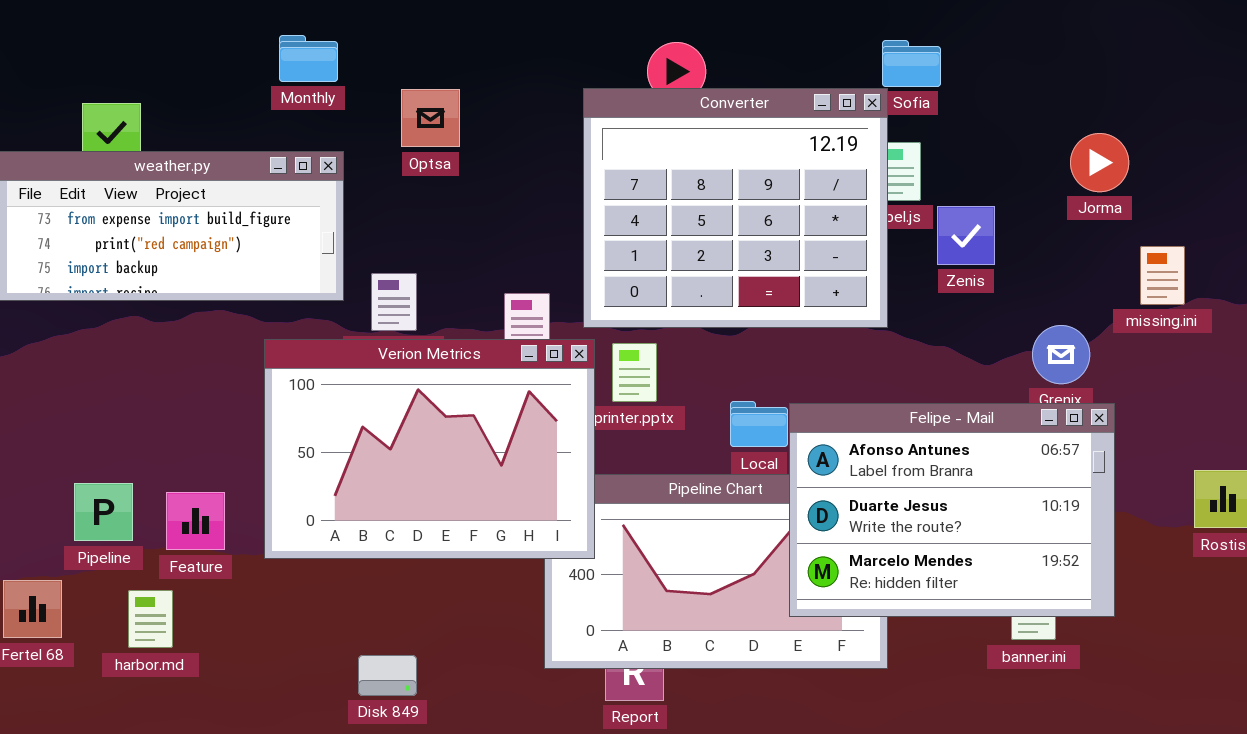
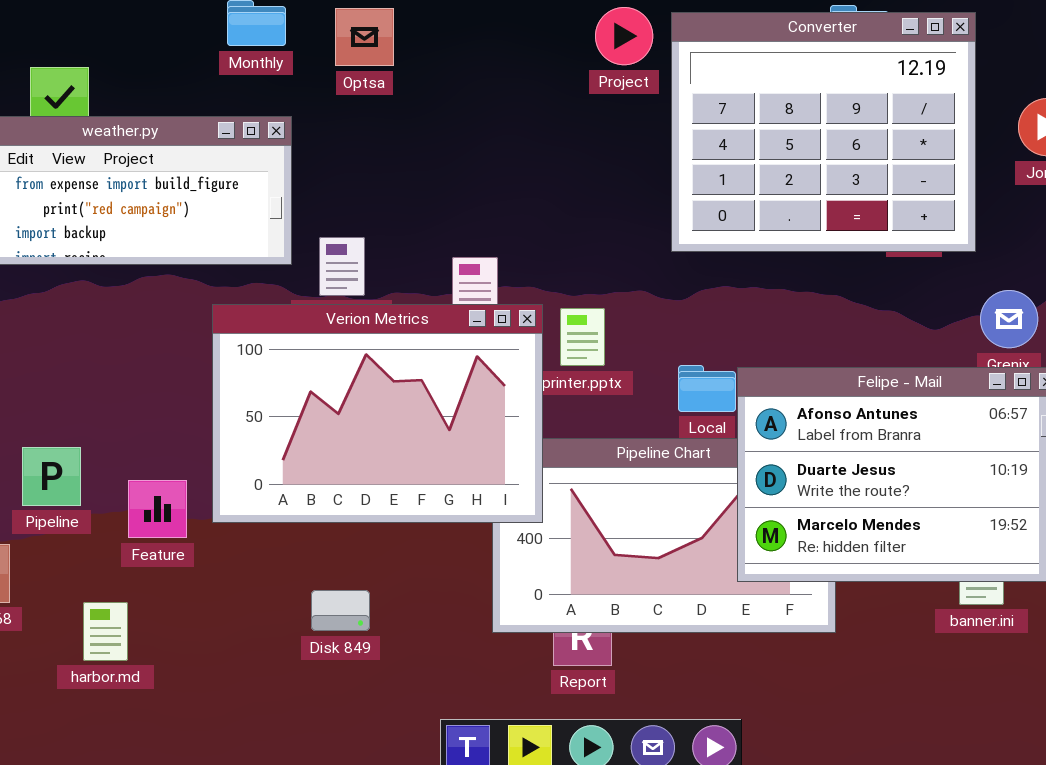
Converter: [583,88,888,328] -> [671,12,976,252], moved
Optsa: [401,89,460,147] -> [335,8,394,66], moved
Feature: [166,492,225,550] -> [128,480,187,538], moved
harbor.md: [128,590,173,648] -> [83,602,128,661], moved
Disk 849: [358,655,417,696] -> [311,590,370,631], moved

